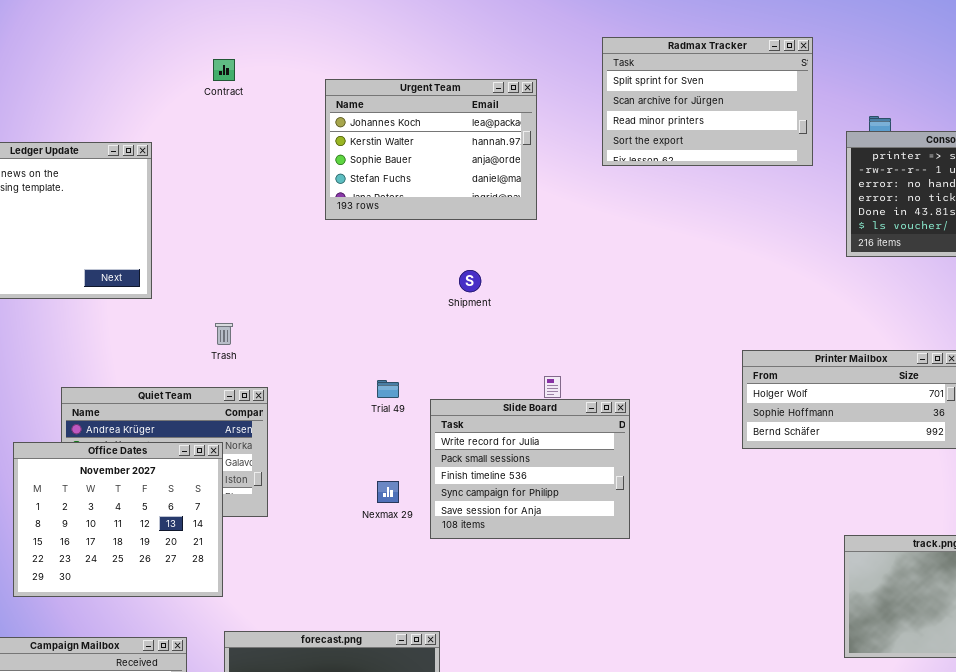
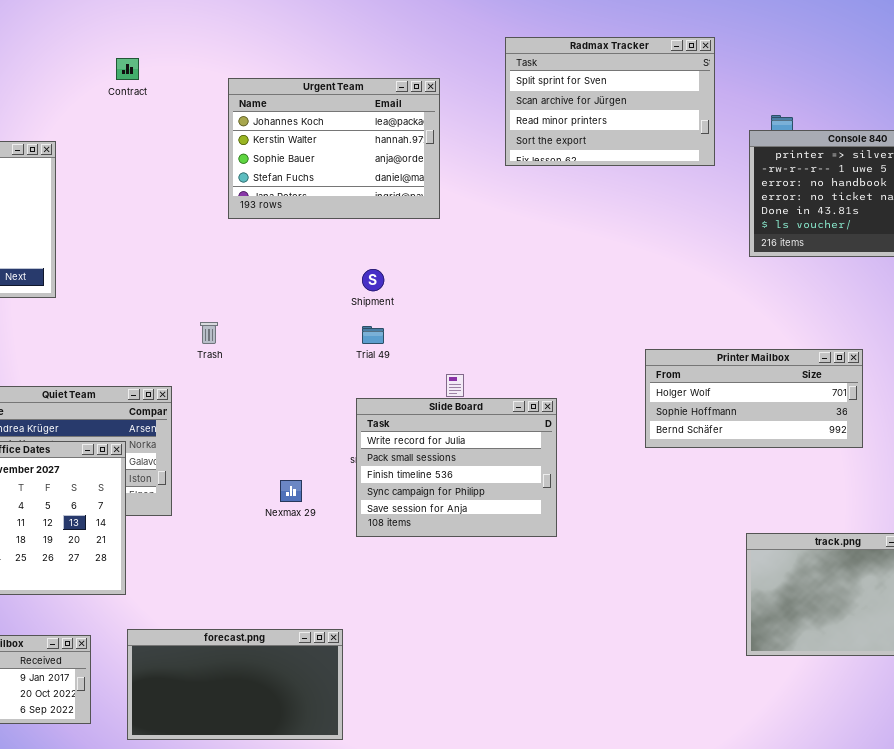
Trash: [215,323,233,345] -> [200,322,218,344], moved
Trial 49: [377,380,399,398] -> [362,326,384,344], moved
Slide Board: [430,399,630,539] -> [356,398,557,537], moved

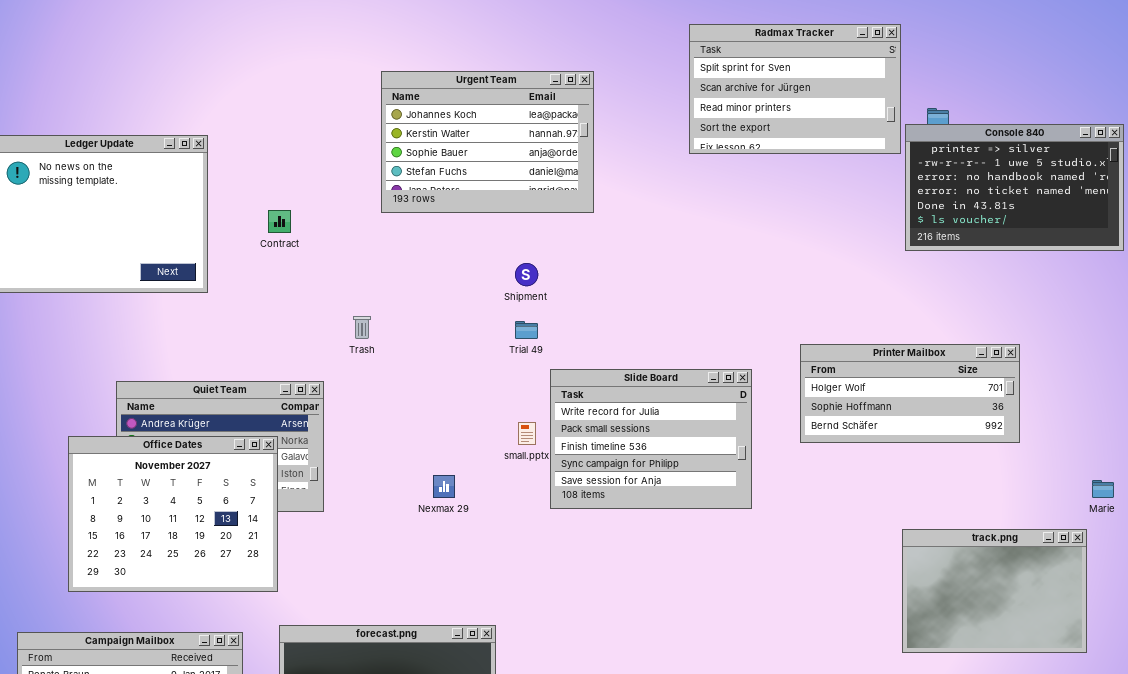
Radmax Tracker: [505,37,715,166] -> [689,24,901,154], moved
Contract: [116,58,139,80] -> [268,210,291,233], moved
Slide Board: [356,398,557,537] -> [550,369,752,509], moved

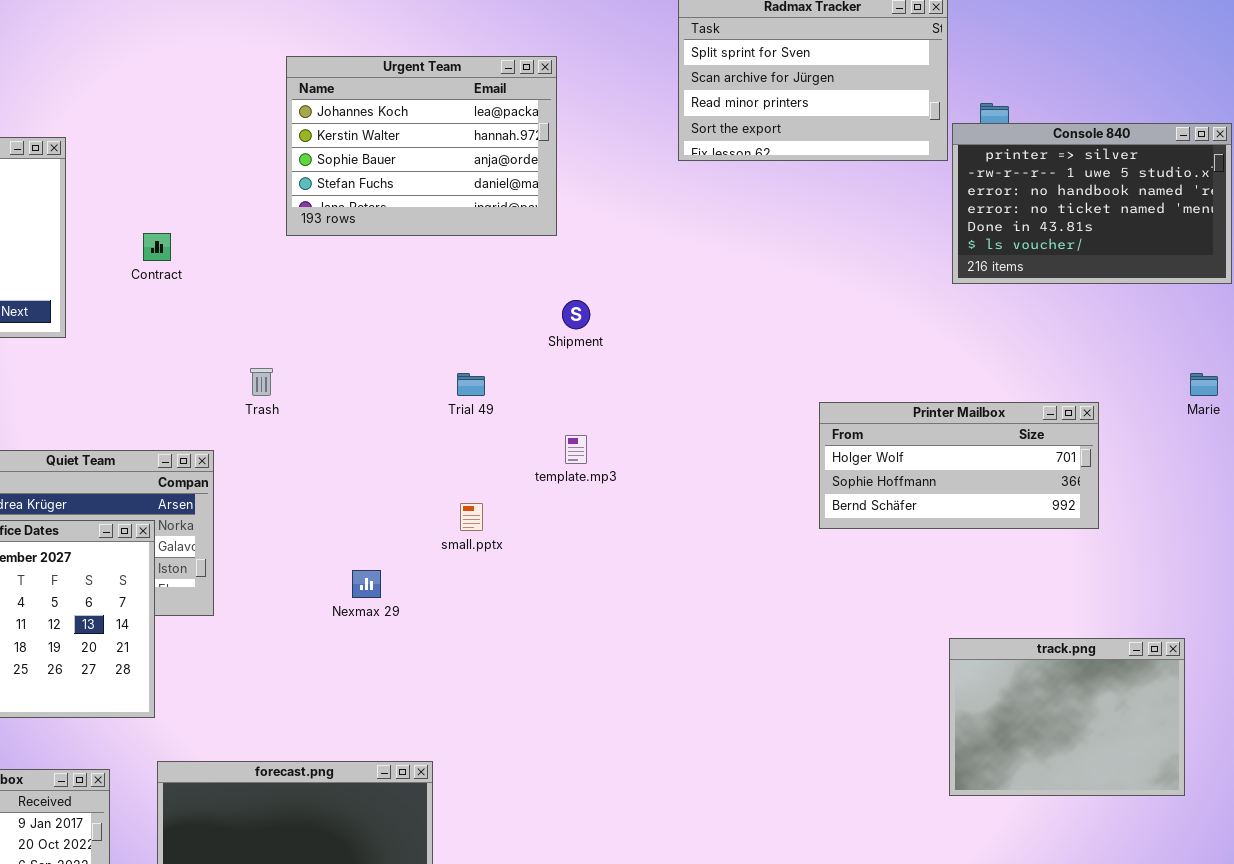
Shipment: [515,263,538,286] -> [562,300,590,329], moved
Slide Board: [550,369,752,509] -> none, closed
Marie: [1092,480,1114,498] -> [1190,373,1218,396], moved

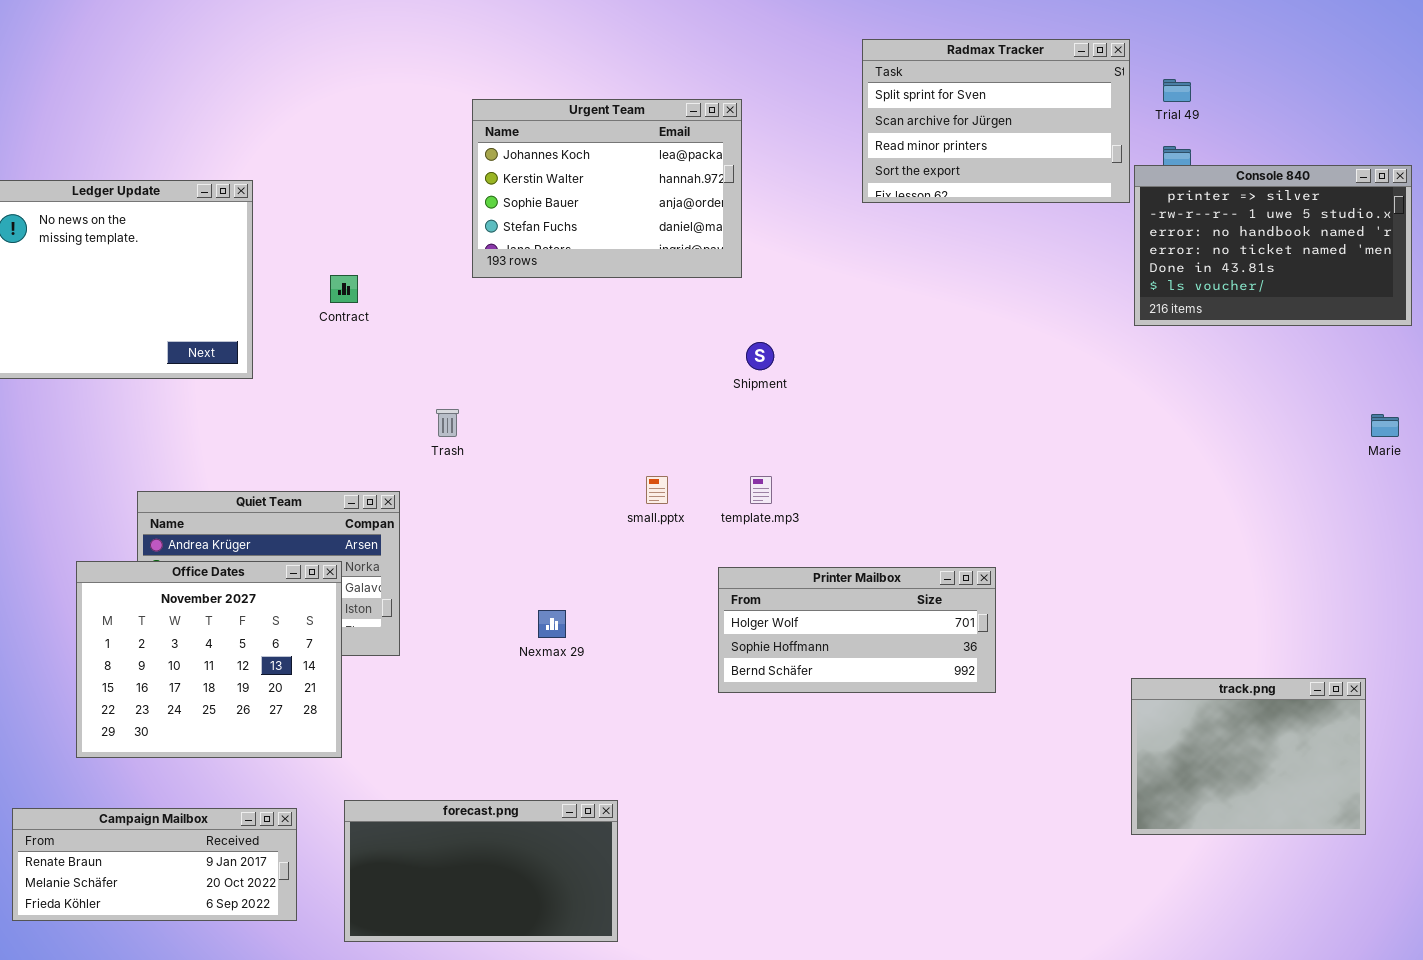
Trial 49: [457,373,485,396] -> [1163,79,1191,102], moved
Printer Mailbox: [819,402,1099,529] -> [718,567,996,693], moved
small.pptx: [460,503,483,531] -> [646,476,668,504], moved

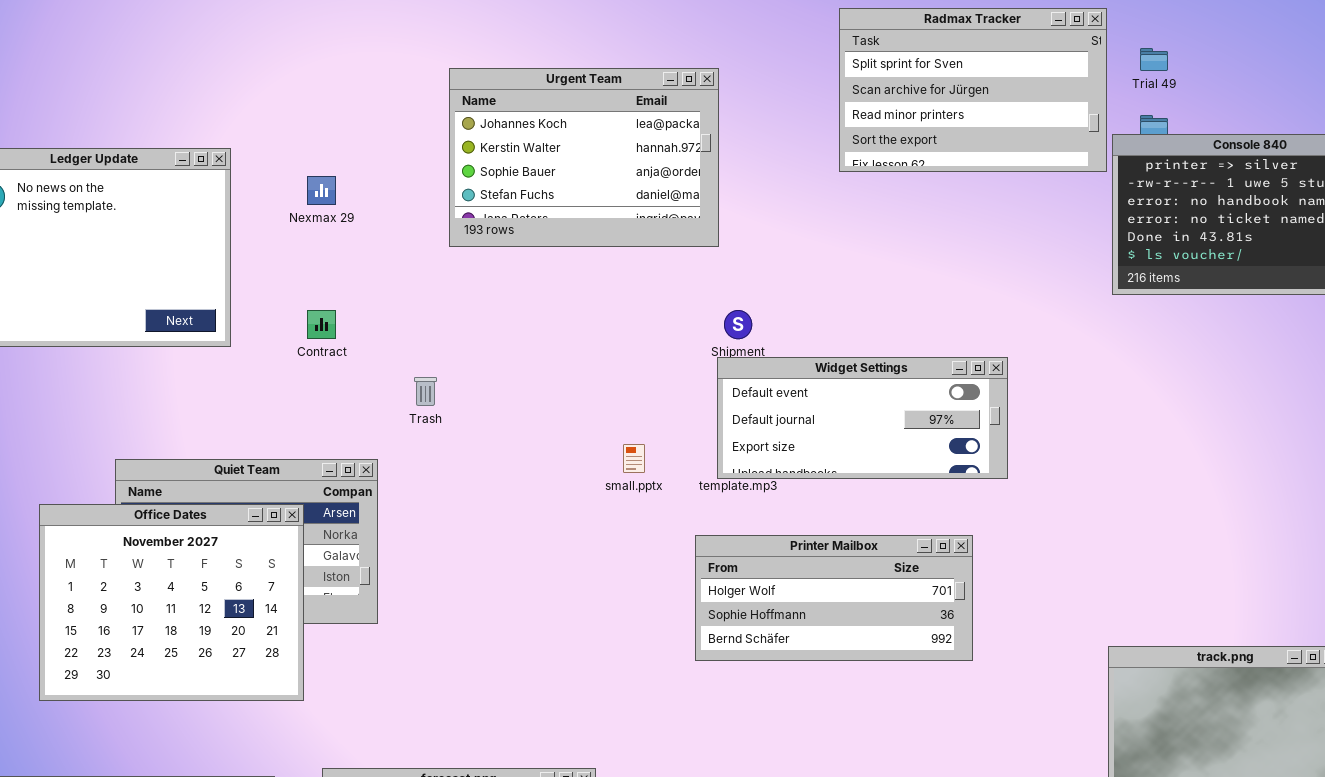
Contract: [330,275,358,303] -> [307,310,336,339], moved
Widget Settings: none -> [717,357,1008,479], opened
Office Dates: [76,561,342,758] -> [39,504,304,701], moved
Nexmax 29: [538,610,566,638] -> [307,176,336,205], moved

